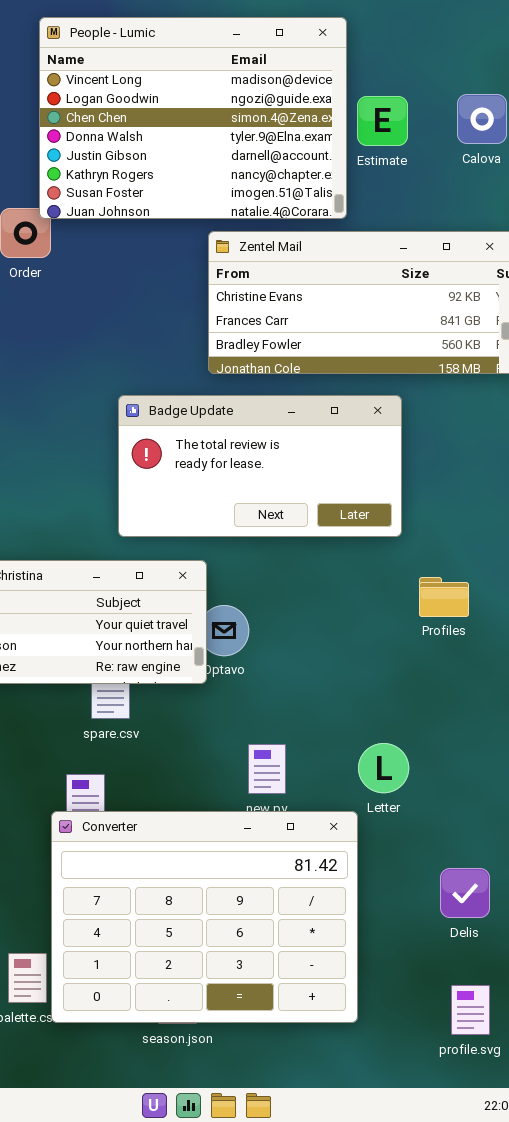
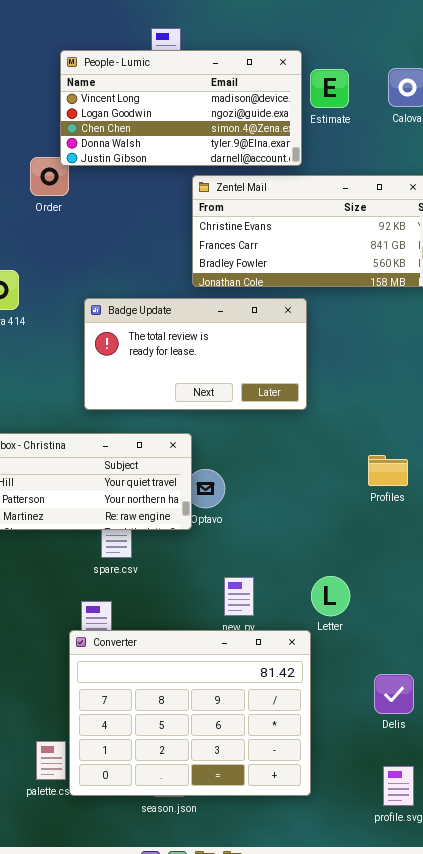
People - Lumic: [39,17,347,219] -> [60,50,302,166], resized
Badge Update: [118,395,402,537] -> [84,298,307,410], moved
Profiles: [419,577,469,617] -> [368,455,408,486], moved

